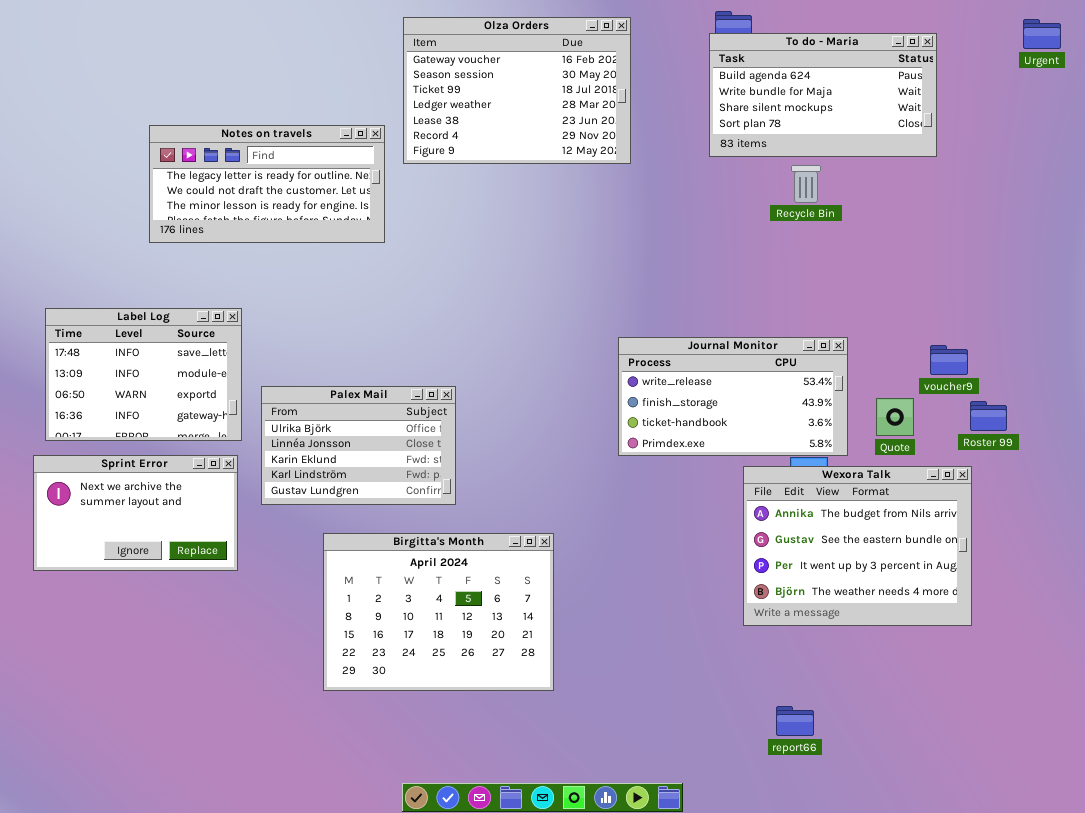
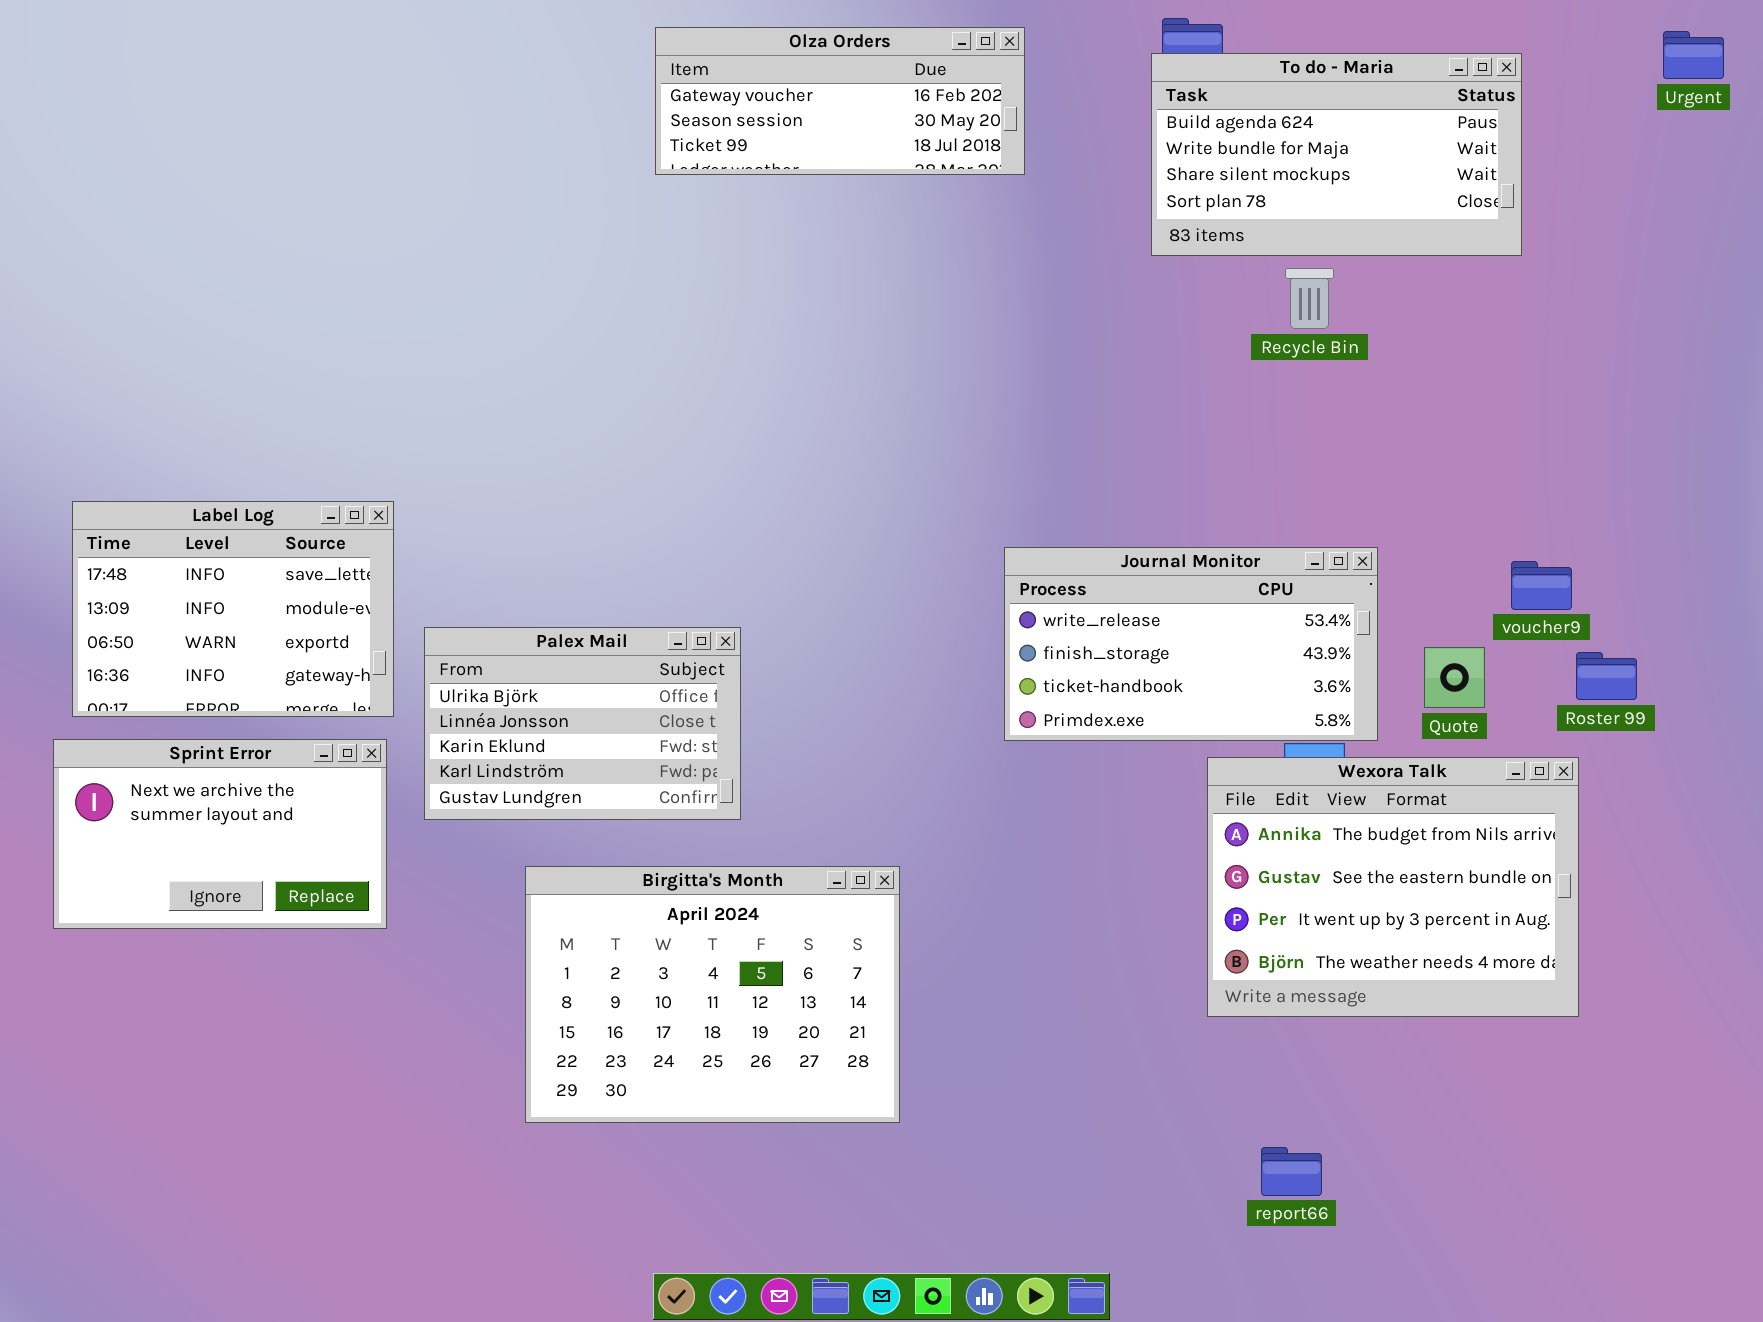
Olza Orders: [403,17,631,164] -> [655,27,1025,175], resized
Notes on travels: [149,125,385,243] -> none, closed

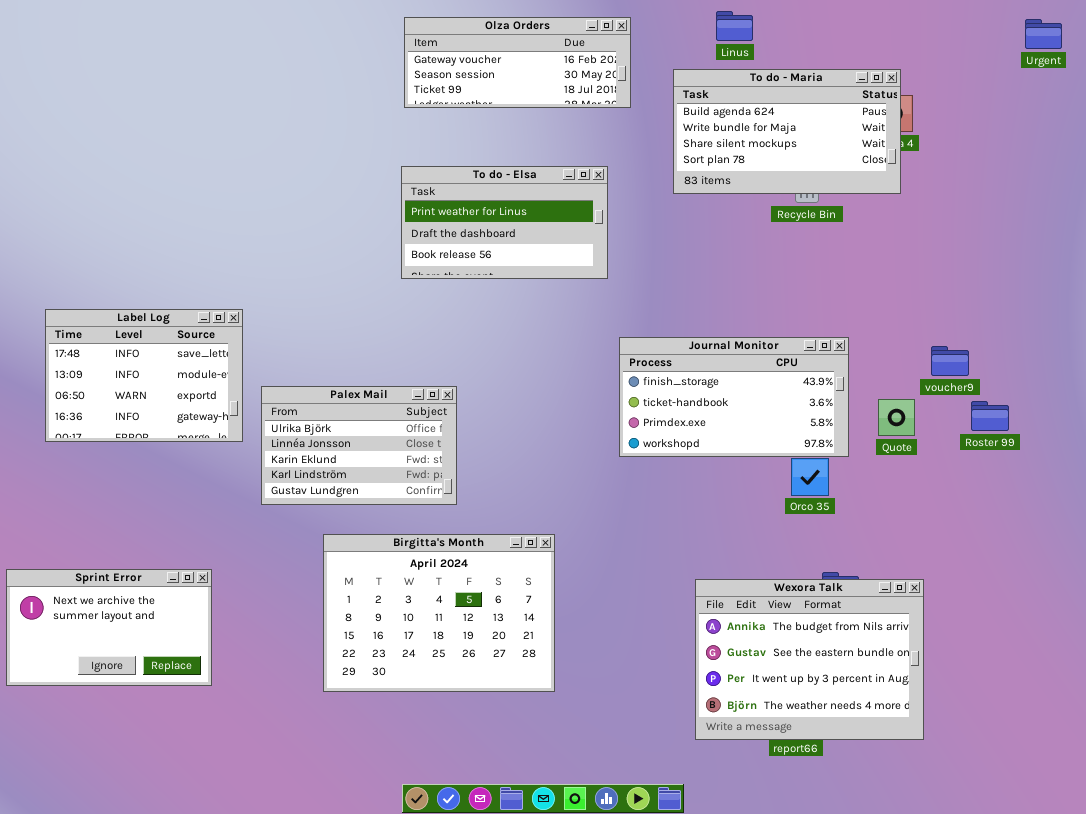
To do - Maria: [1151,53,1522,256] -> [673,69,901,194], moved
To do - Elsa: none -> [401,166,608,279], opened
Journal Monitor: [1004,547,1378,741] -> [619,337,849,457], scrolled down 1 row
Sprint Error: [53,739,387,929] -> [6,569,212,686], moved
Wexora Talk: [1207,757,1579,1017] -> [695,579,924,740], moved

